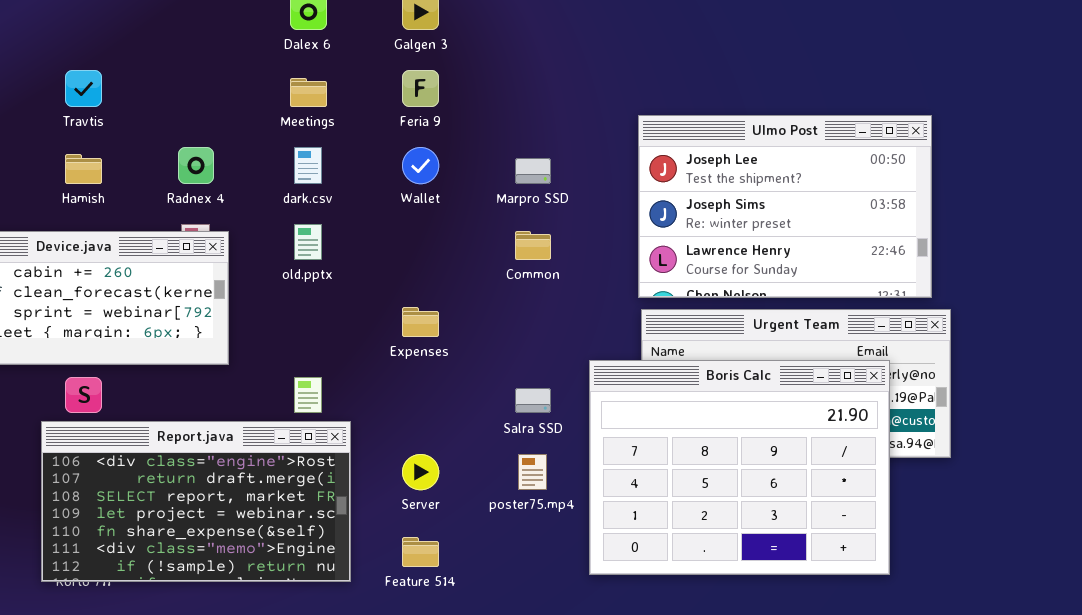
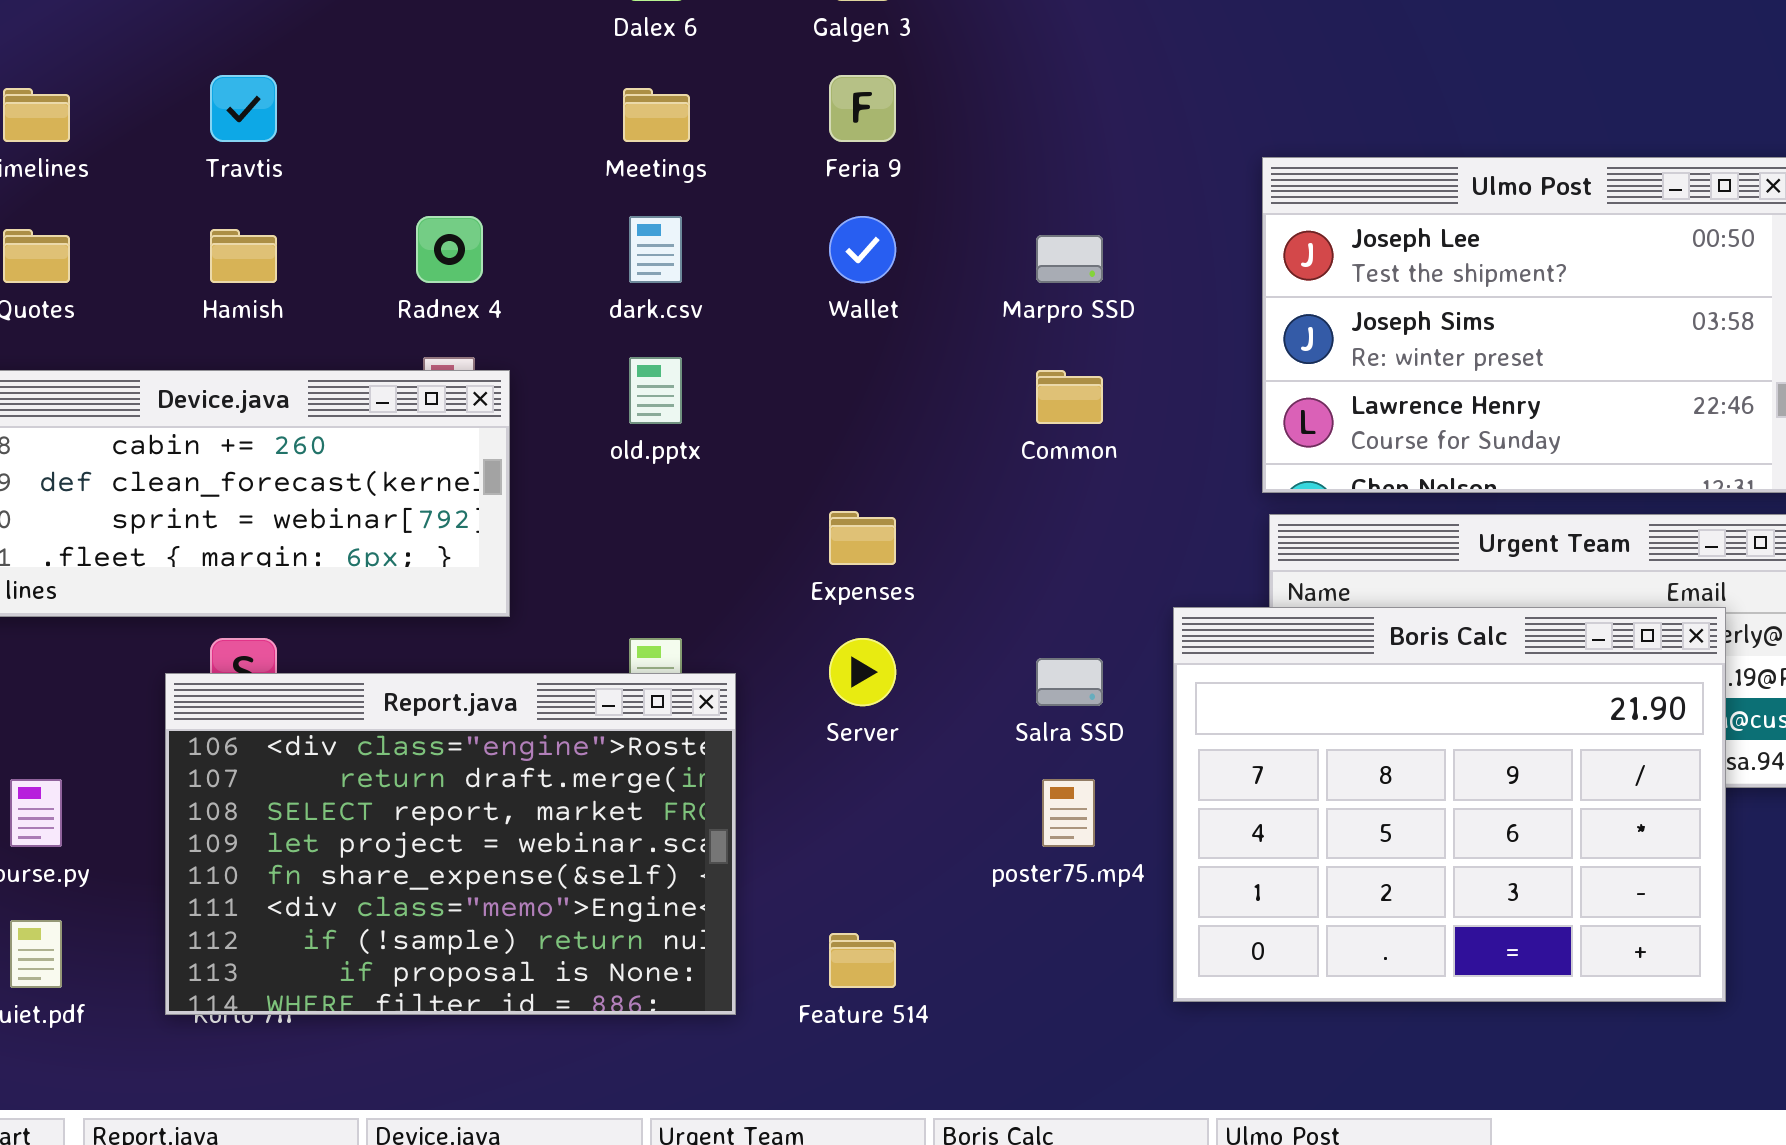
Report.java: [41,421,351,582] -> [165,673,736,1015], resized
Server: [402,454,439,490] -> [829,638,896,706], moved

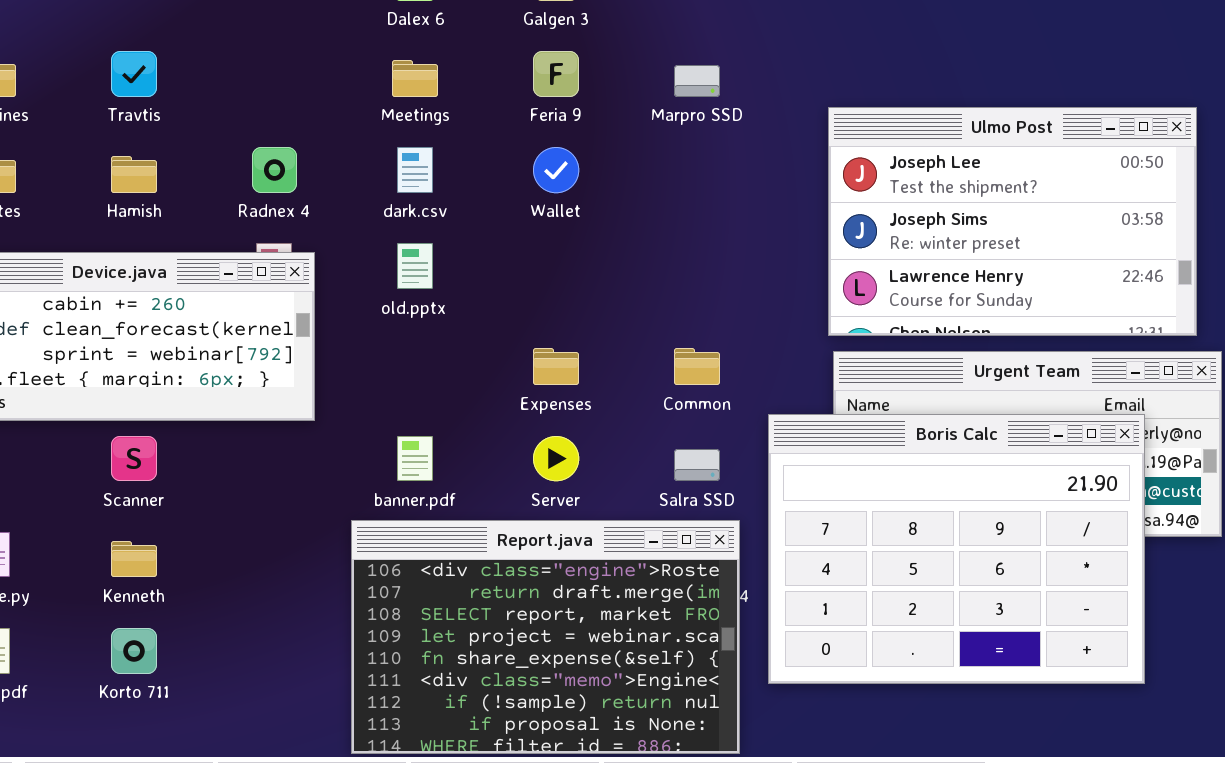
Marpro SSD: [1036,235,1103,283] -> [674,65,720,97], moved
Common: [1036,370,1103,424] -> [674,348,720,385], moved
Report.java: [165,673,736,1015] -> [351,520,740,754], moved

